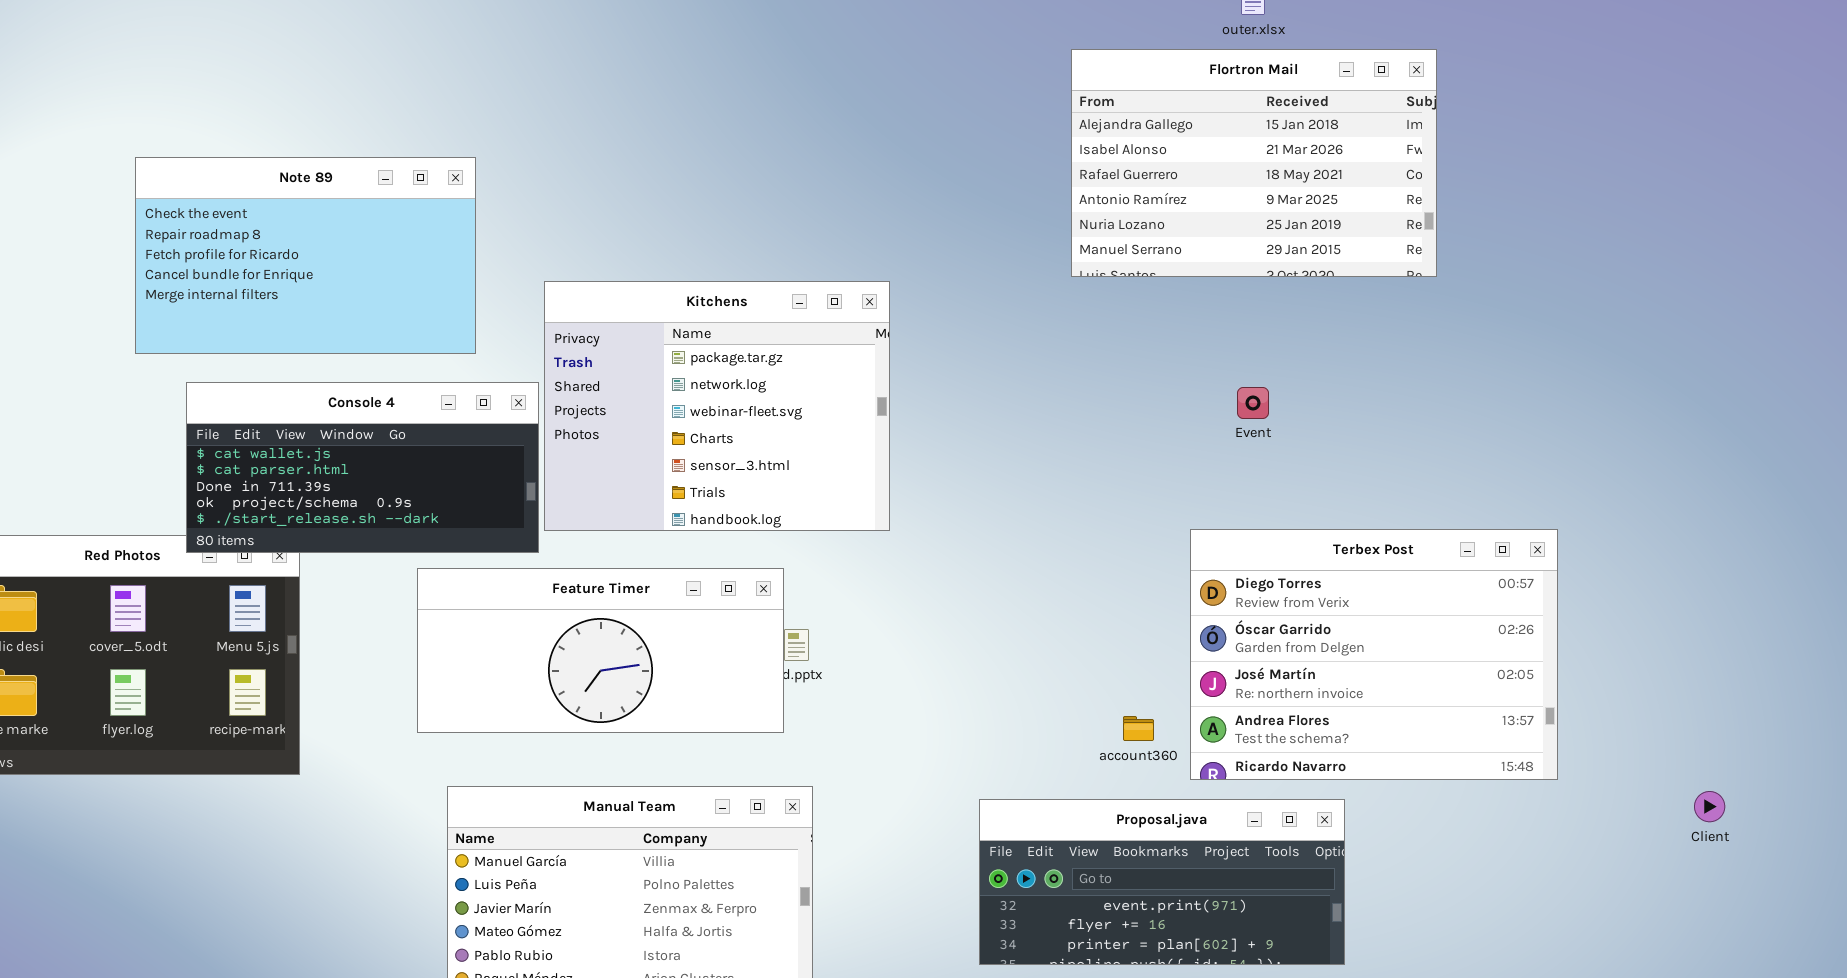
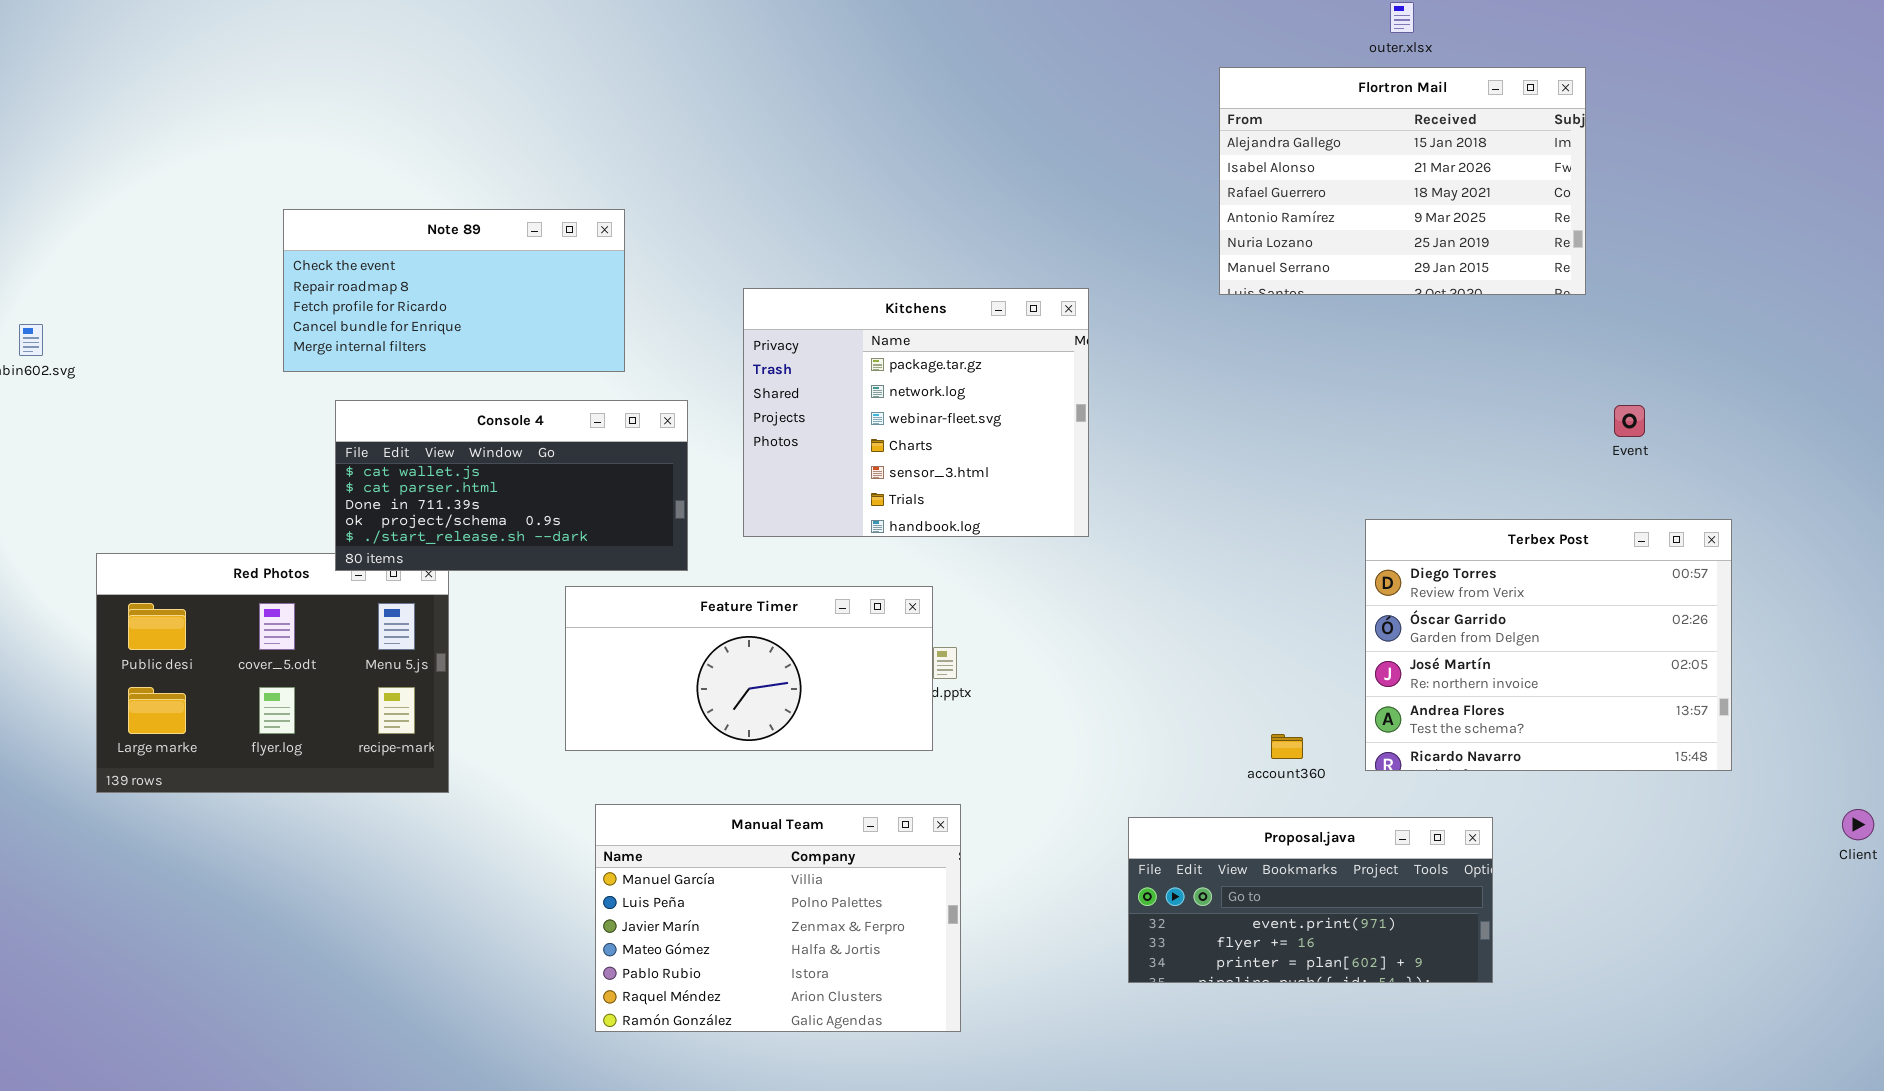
Note 89: [135,157,476,354] -> [283,209,625,372], resized
Kitchens: [544,281,890,531] -> [743,288,1089,537], moved
Event: [1237,387,1269,419] -> [1614,405,1645,437], moved
Terbex Post: [1190,529,1558,780] -> [1365,519,1732,771], moved

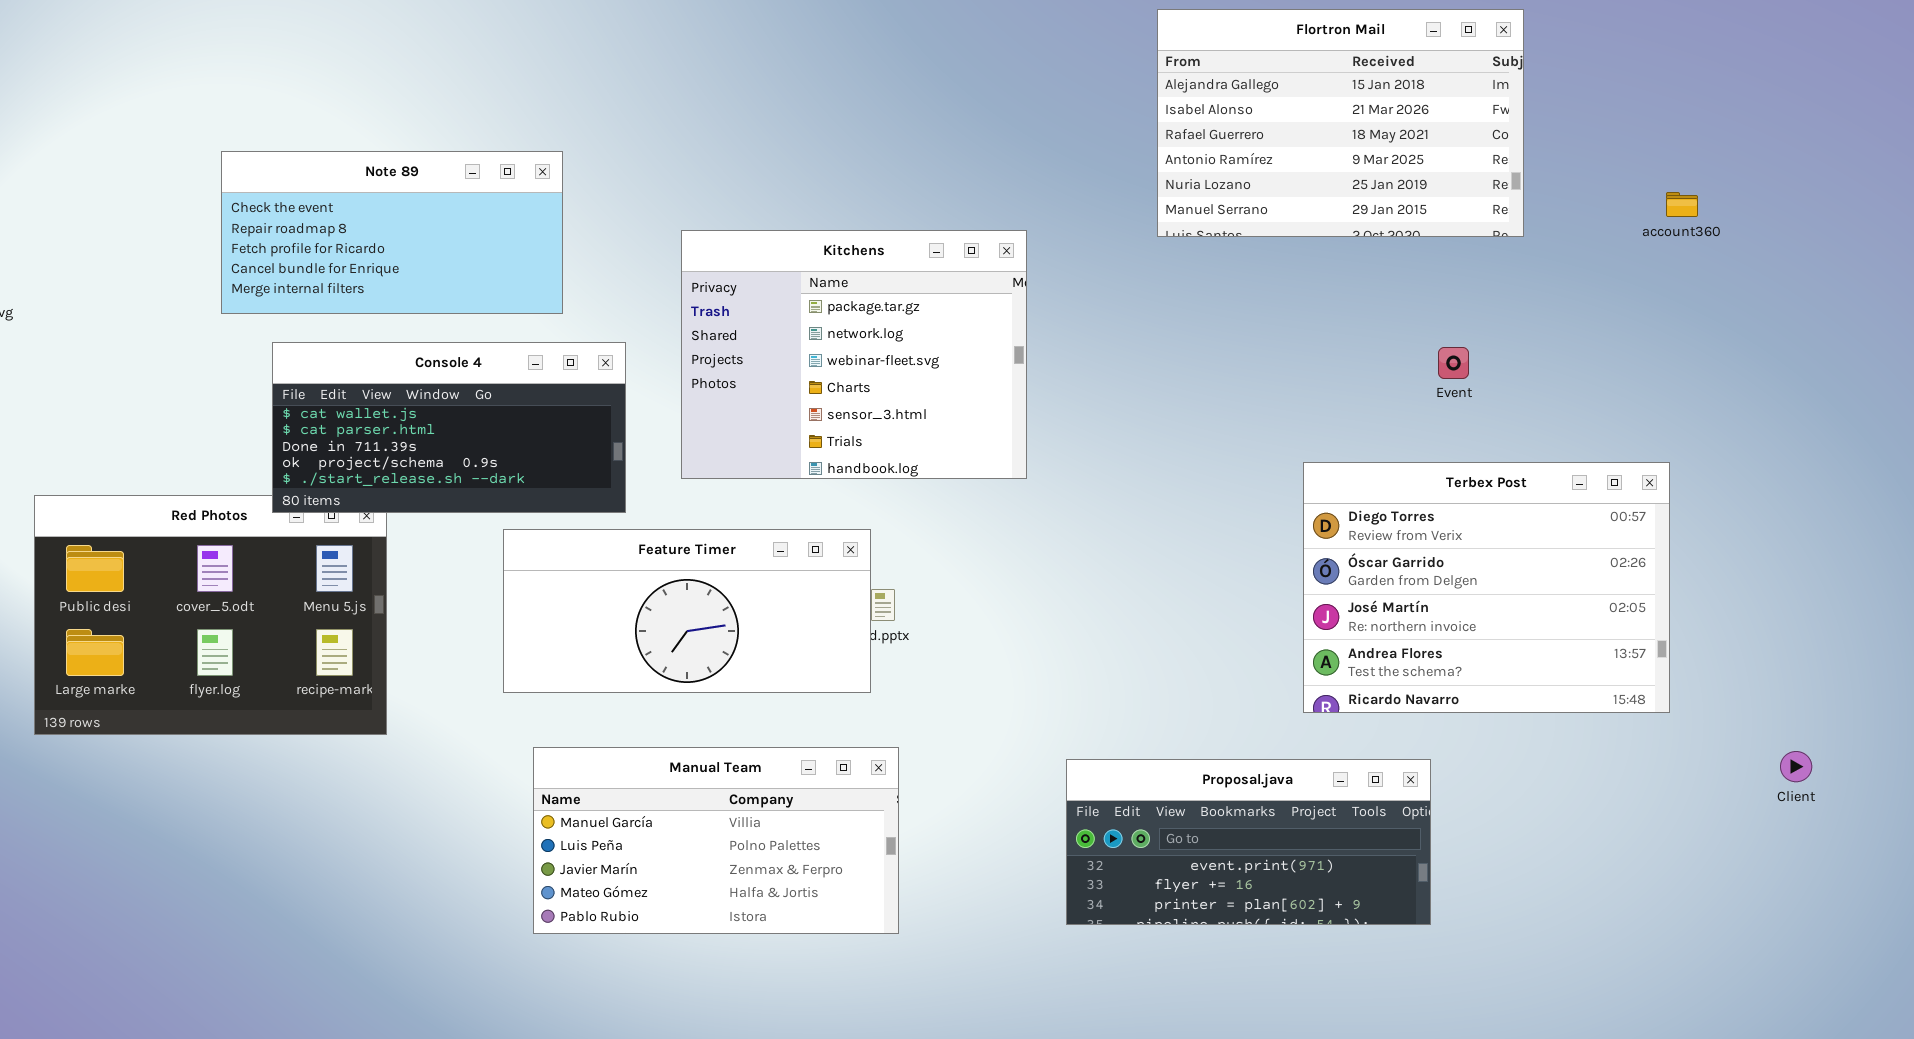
Event: [1614,405,1645,437] -> [1438,347,1469,379], moved
account360: [1271,734,1303,759] -> [1666,192,1698,217], moved
Manual Team: [595,804,961,1032] -> [533,747,899,934], resized

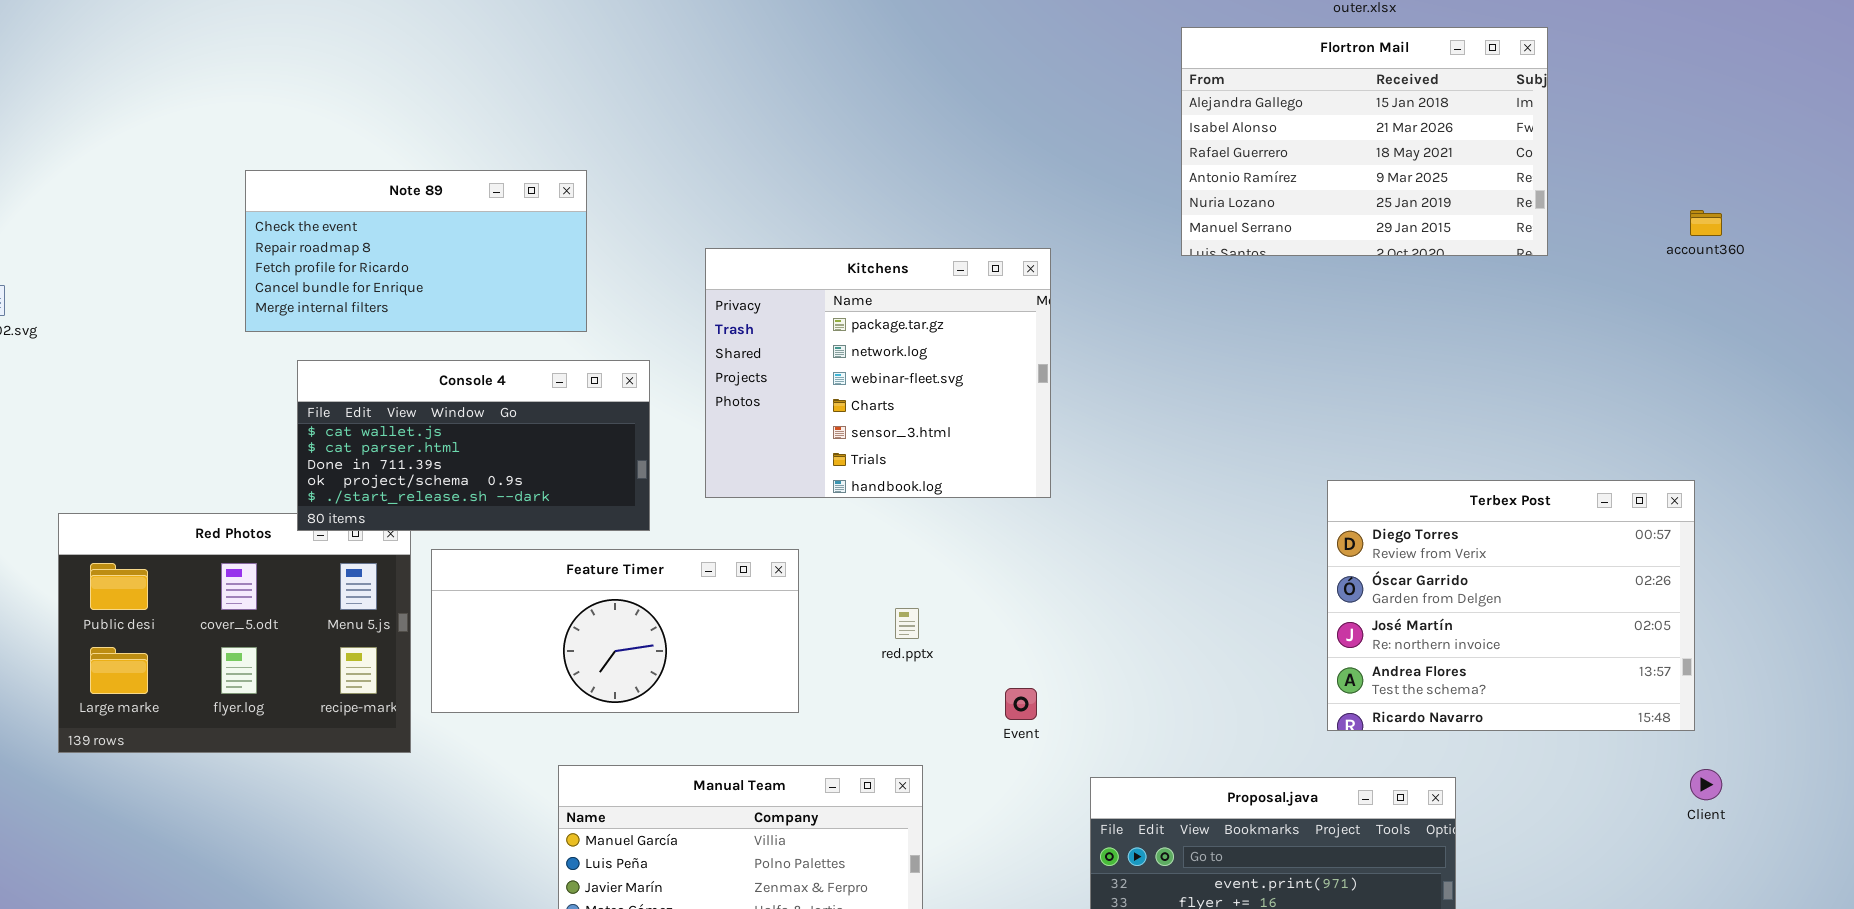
Event: [1438,347,1469,379] -> [1005,688,1037,720], moved
Feature Timer: [503,529,871,693] -> [431,549,799,713], moved
Client: [1780,751,1812,782] -> [1690,769,1722,800], moved

